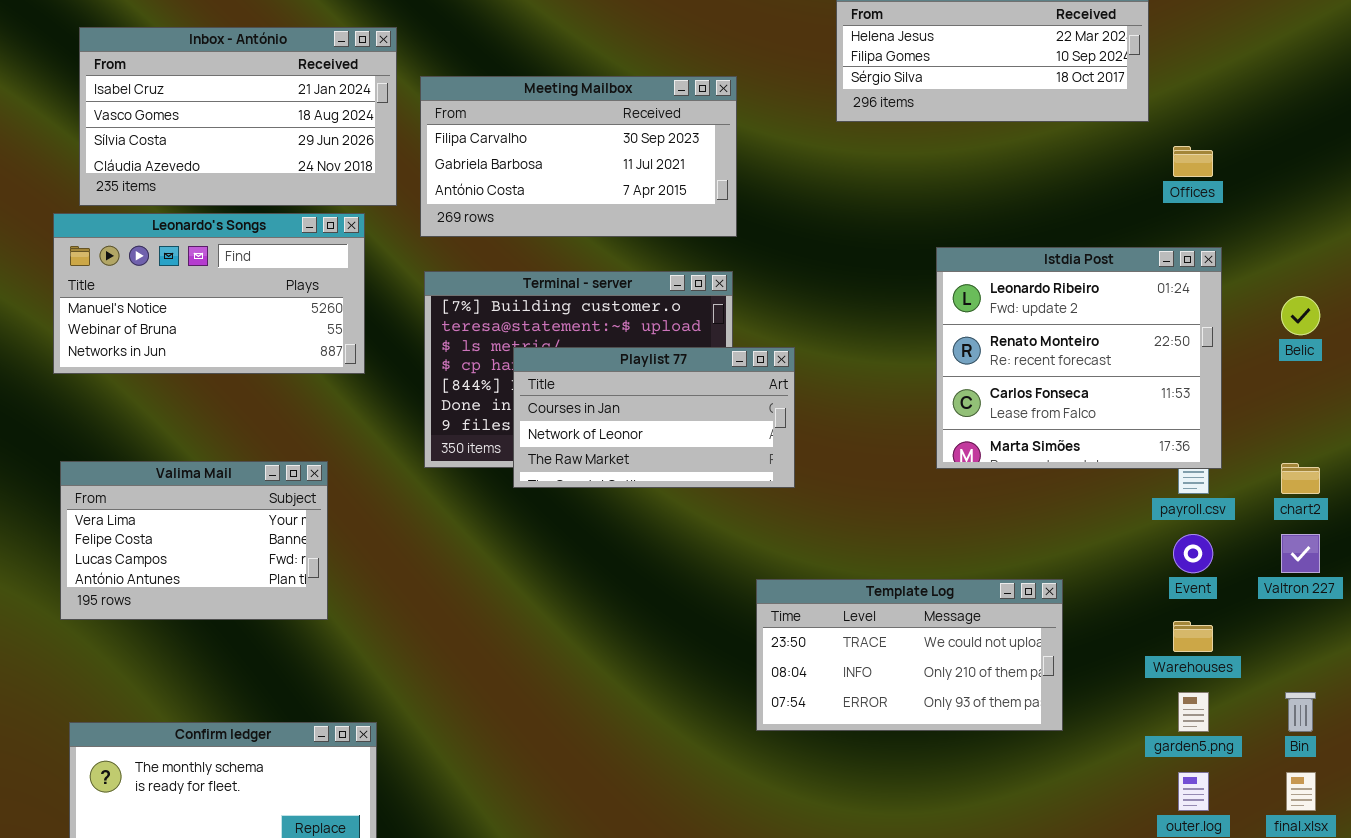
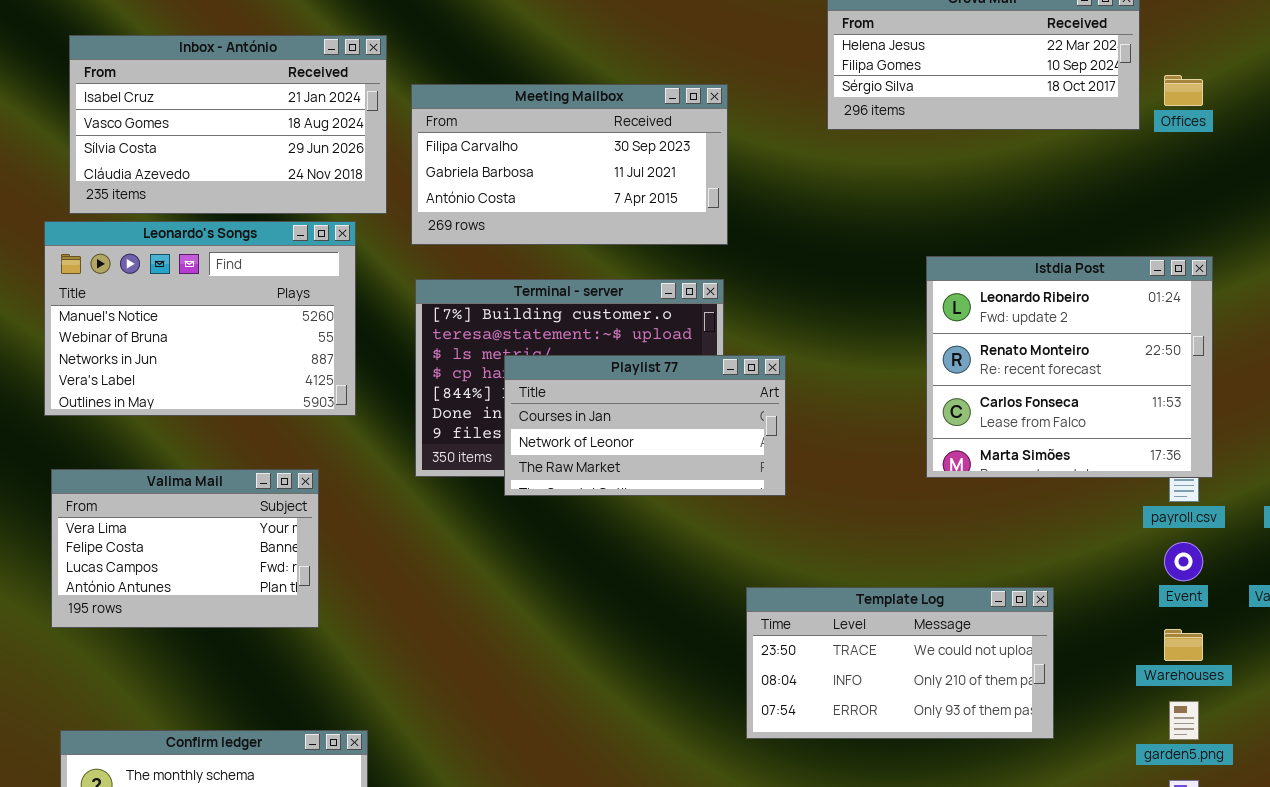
Offices: [1173,146,1213,177] -> [1164,75,1203,106], moved
Leonardo's Songs: [53,213,365,374] -> [44,221,356,416], resized

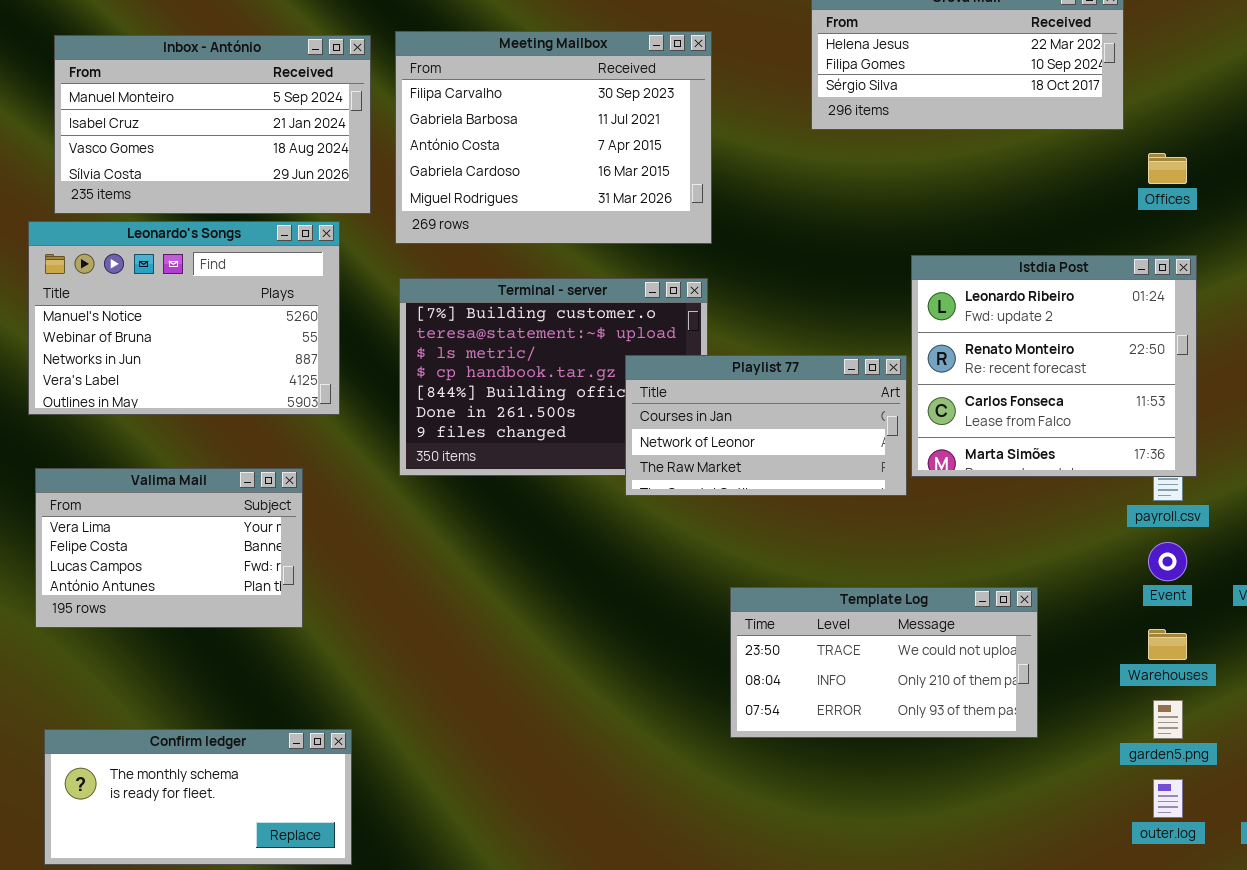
Inbox - António: [69,35,387,214] -> [54,35,371,214], scrolled up 1 row
Offices: [1164,75,1203,106] -> [1148,153,1187,184], moved
Meeting Mailbox: [411,84,728,245] -> [395,31,712,244], resized
Playlist 77: [504,355,786,496] -> [625,355,907,496], moved

